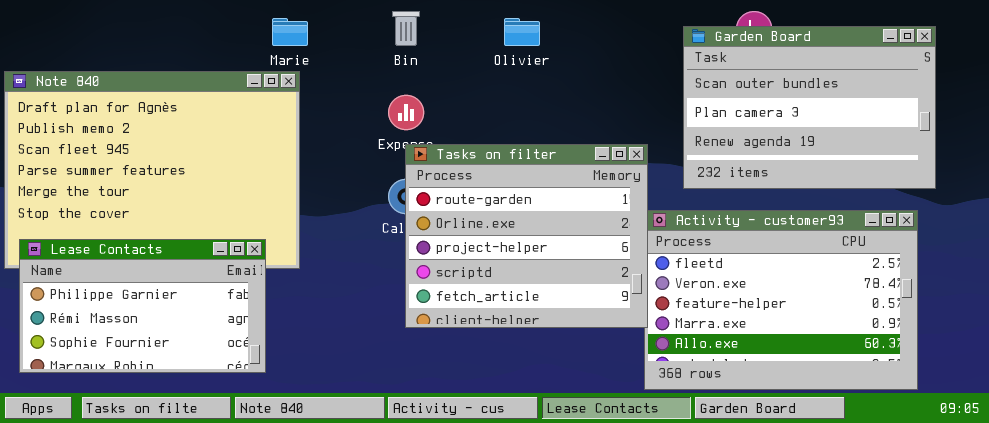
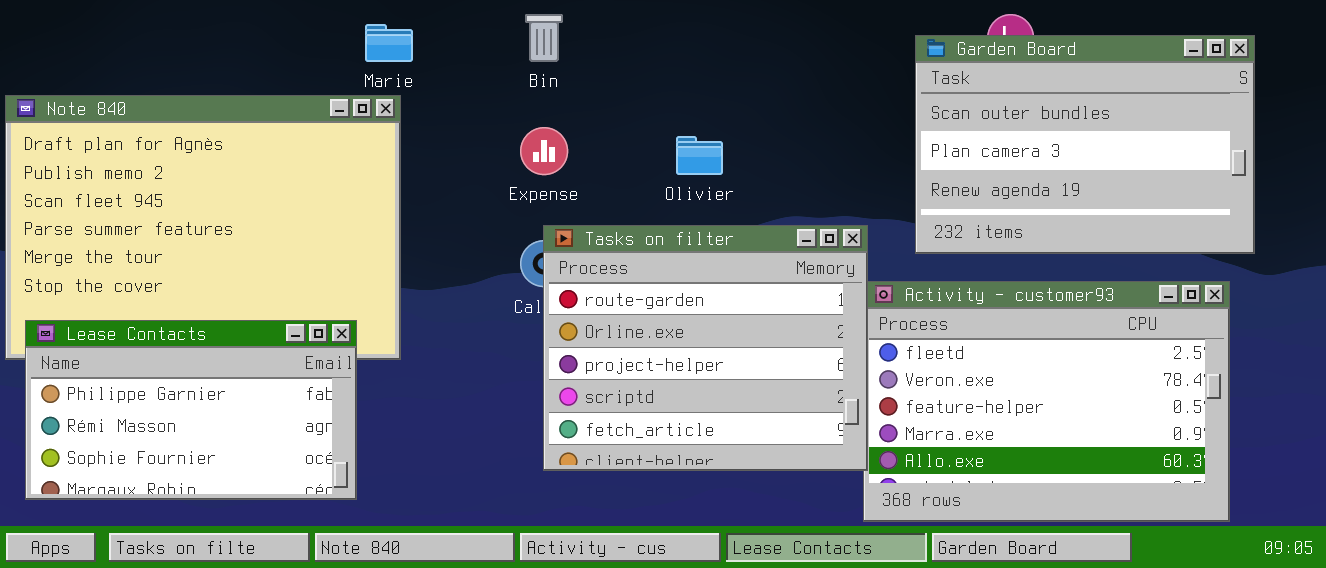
Olivier: [504,18,540,46] -> [676,136,723,175], moved
Tasks on filter: [405,144,648,328] -> [543,225,868,471], moved

